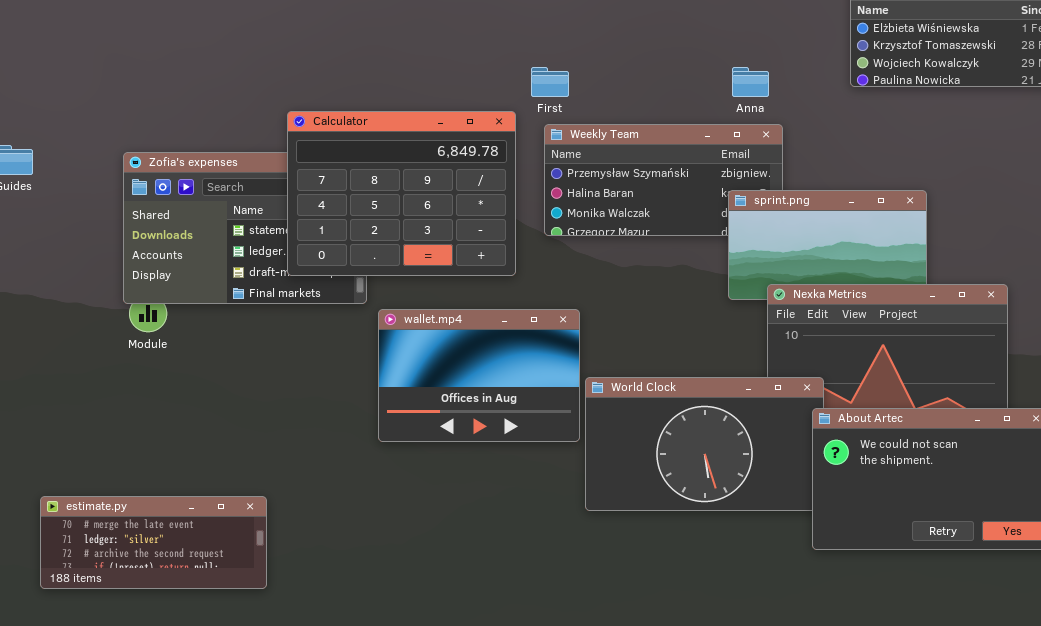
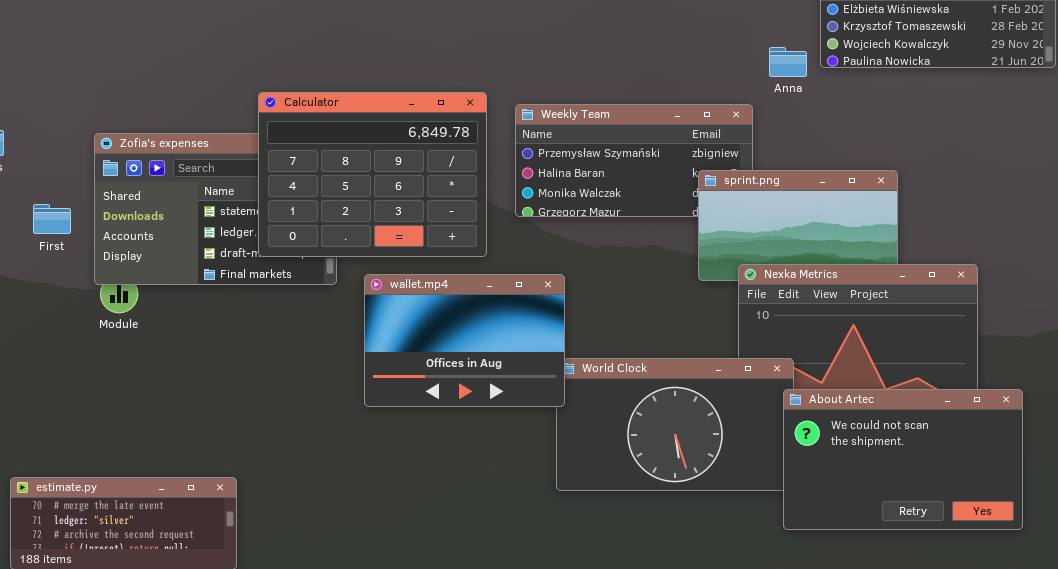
First: [531,67,569,97] -> [33,204,71,234], moved
Anna: [732,67,769,97] -> [769,47,807,77], moved
wallet.mp4: [378,309,580,442] -> [364,274,565,407], moved

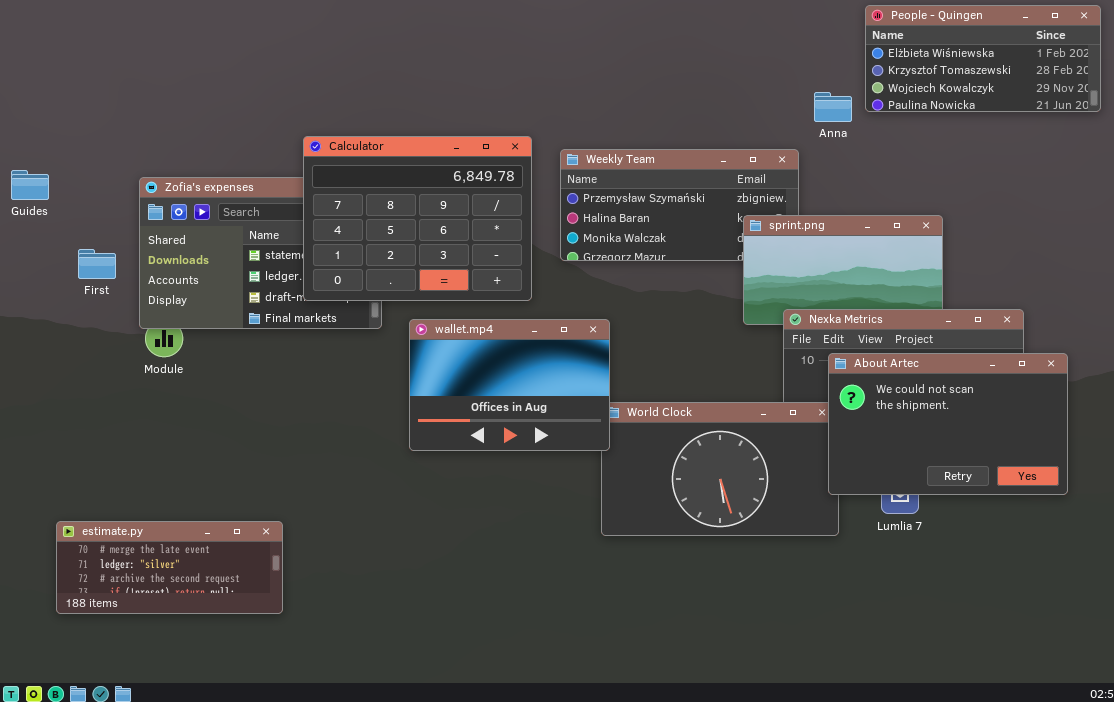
About Artec: [783,389,1023,530] -> [828,353,1068,495], moved

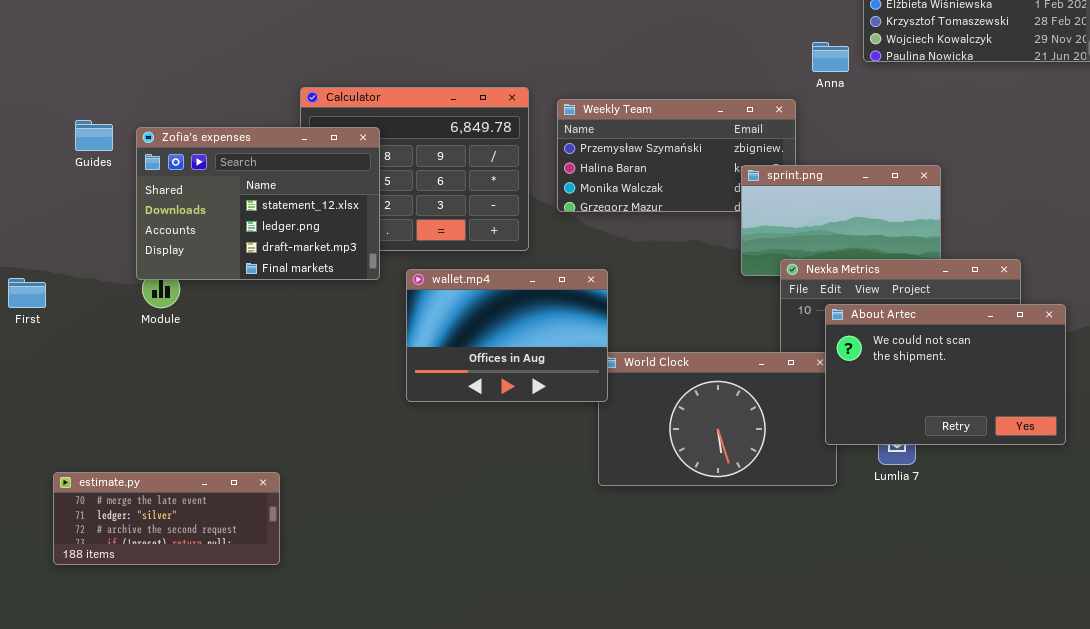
Guides: [11,170,49,200] -> [75,120,113,151], moved
Zofia's expenses: [139,177,382,329] -> [136,127,380,280], raised
First: [78,249,116,279] -> [8,278,46,308], moved

